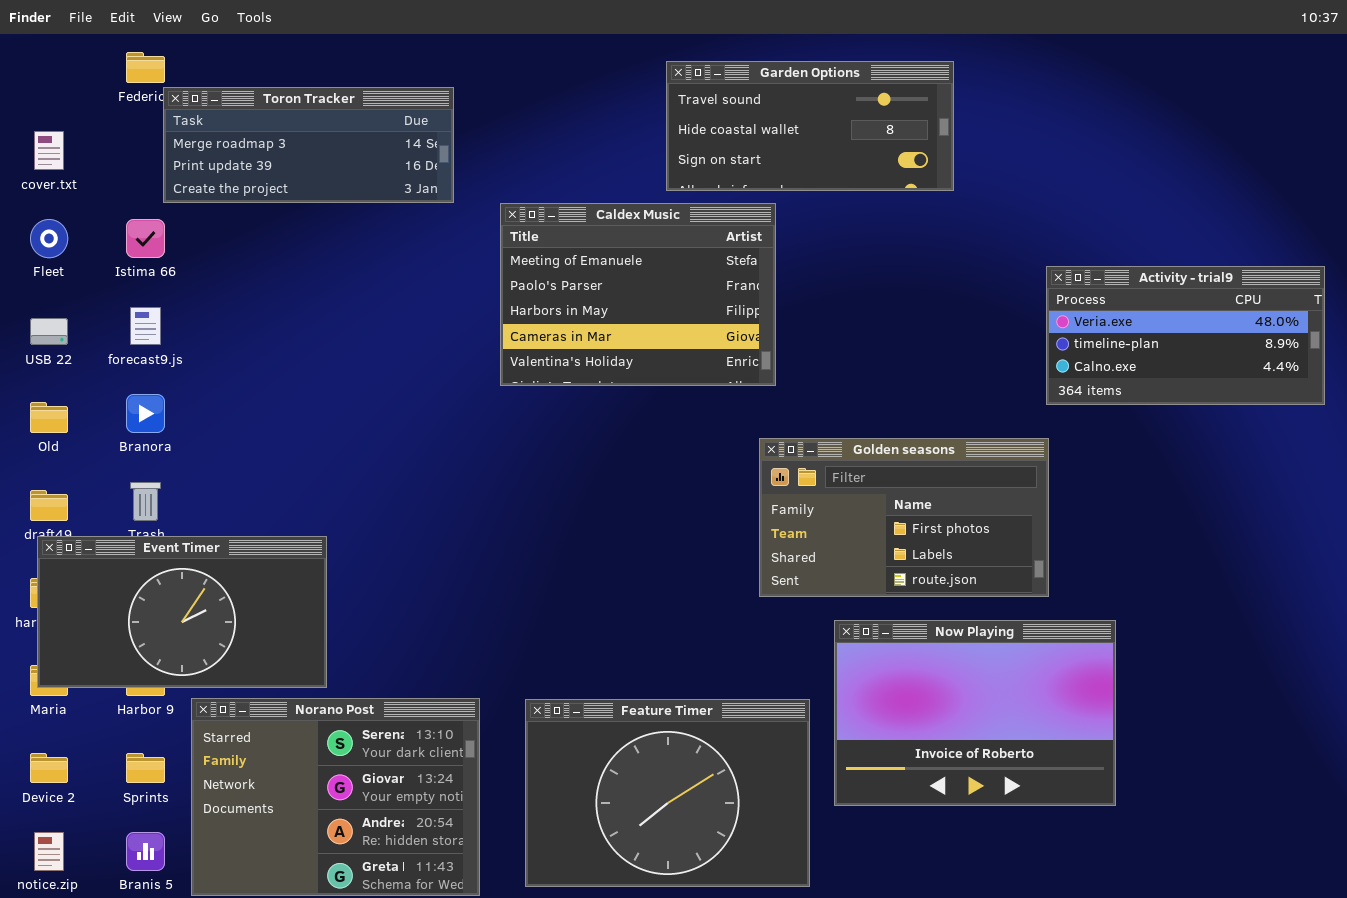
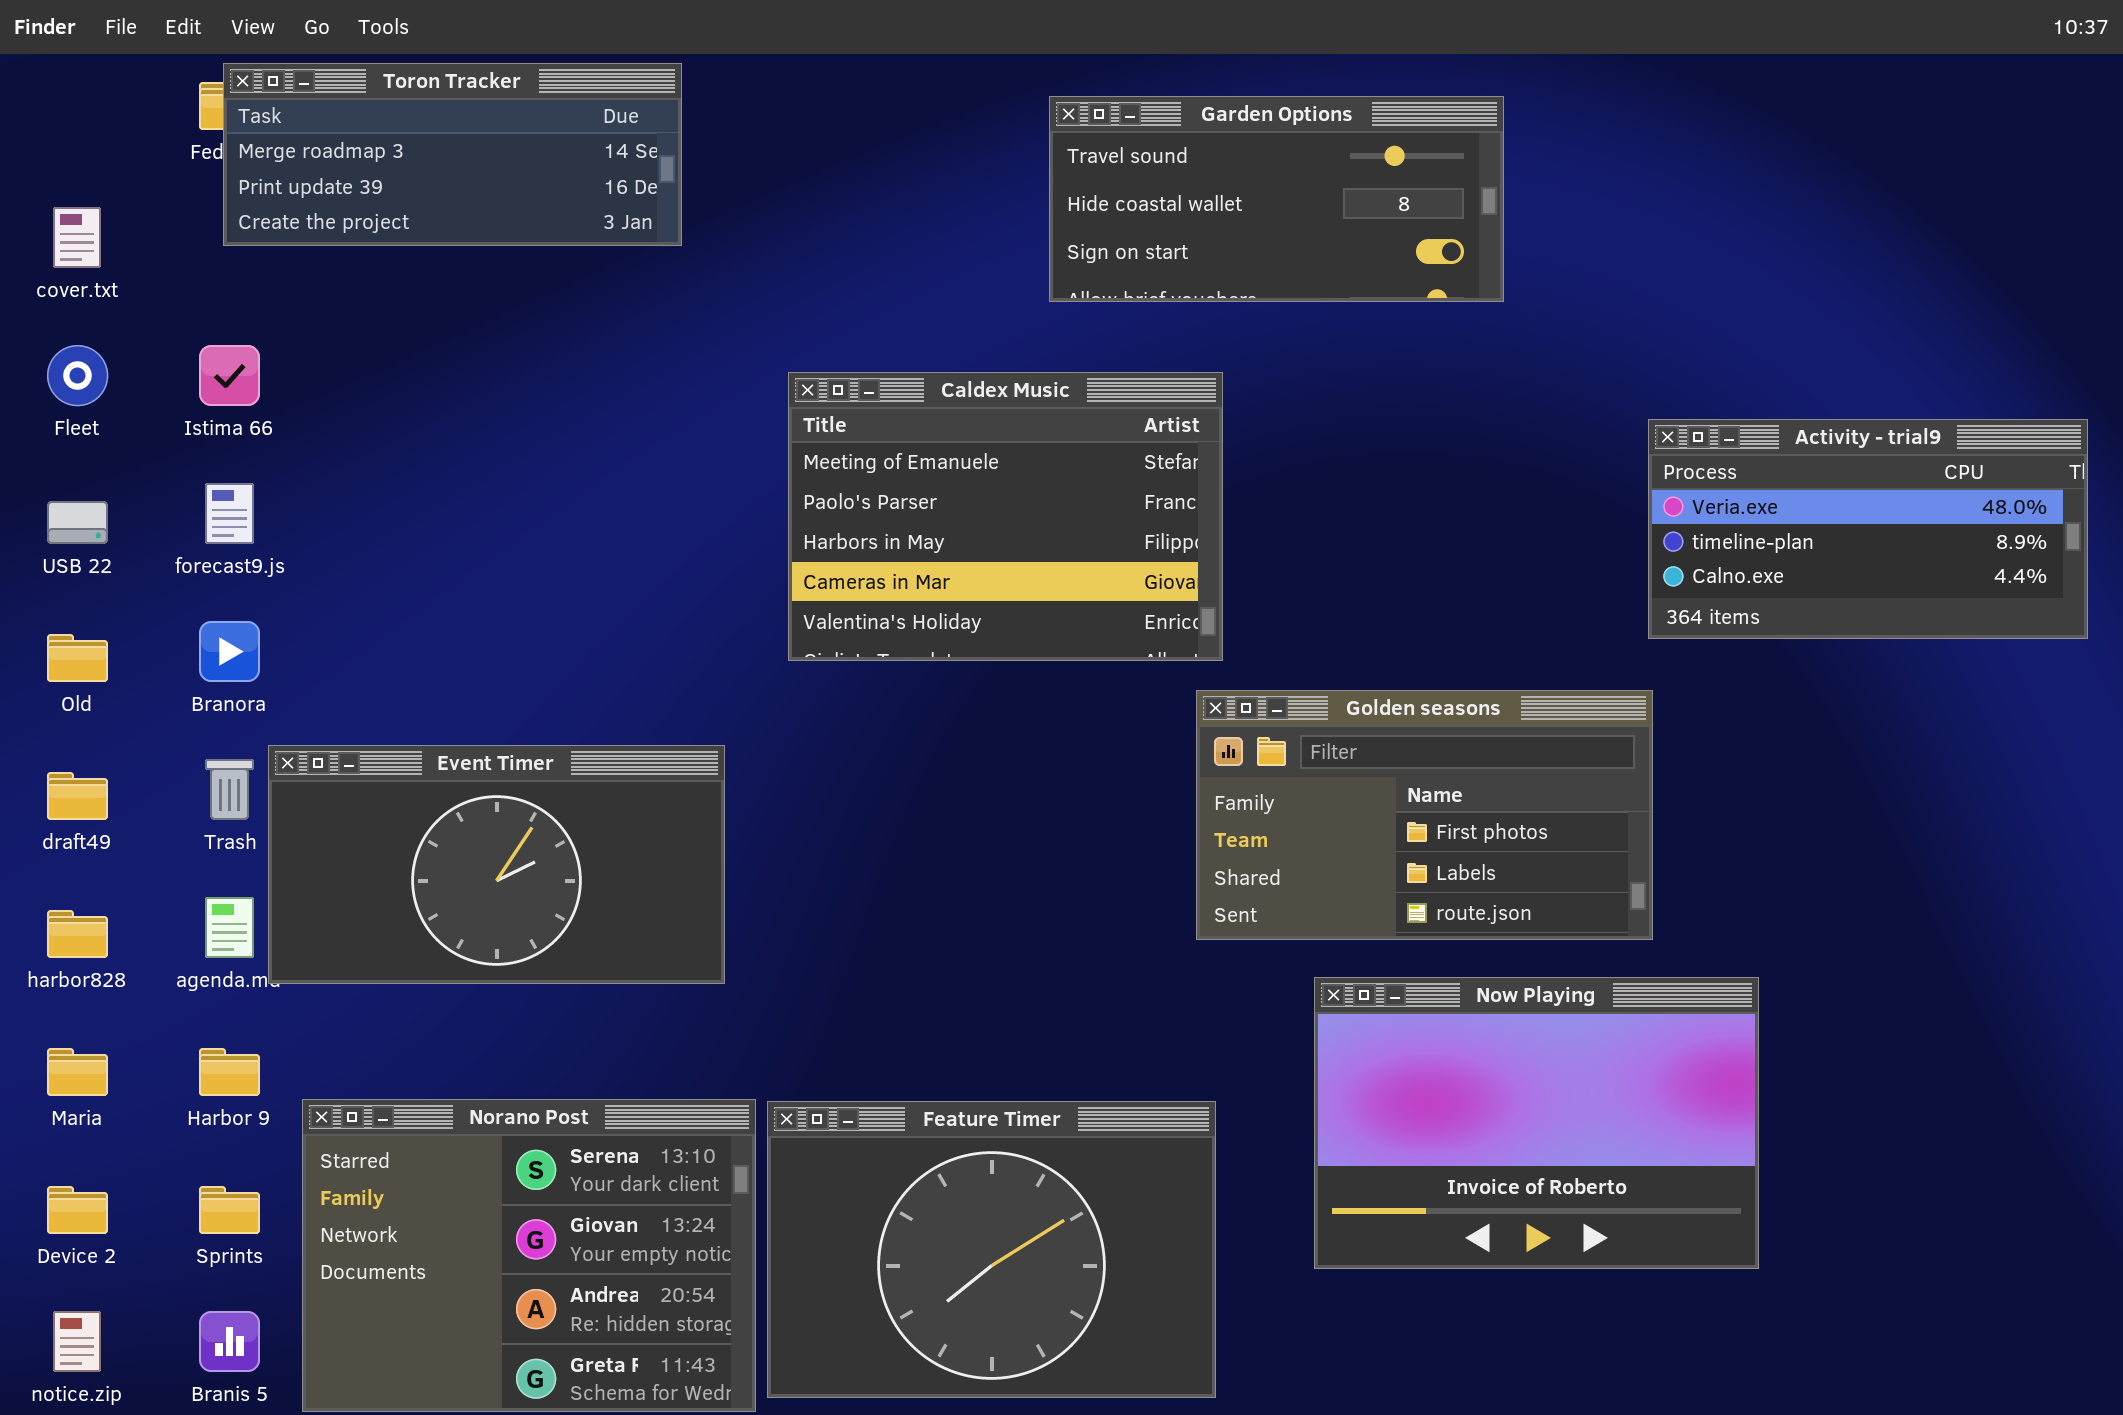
Toron Tracker: [163,87,454,203] -> [223,63,682,246], moved
Caldex Music: [500,203,776,386] -> [788,372,1223,661], moved
Event Timer: [37,536,327,688] -> [268,745,725,984], moved
Feature Timer: [525,699,810,887] -> [767,1101,1216,1398], moved

